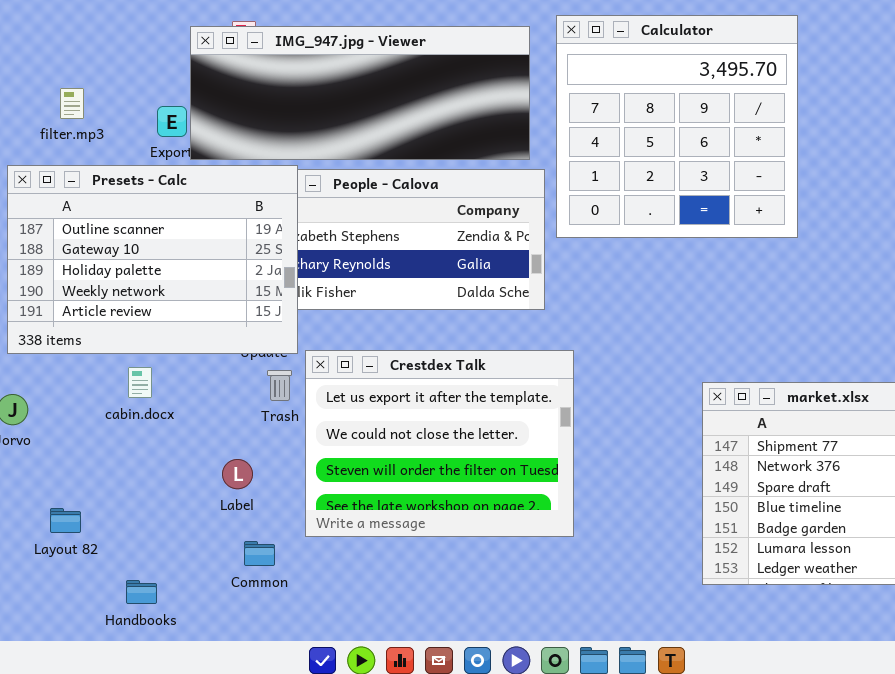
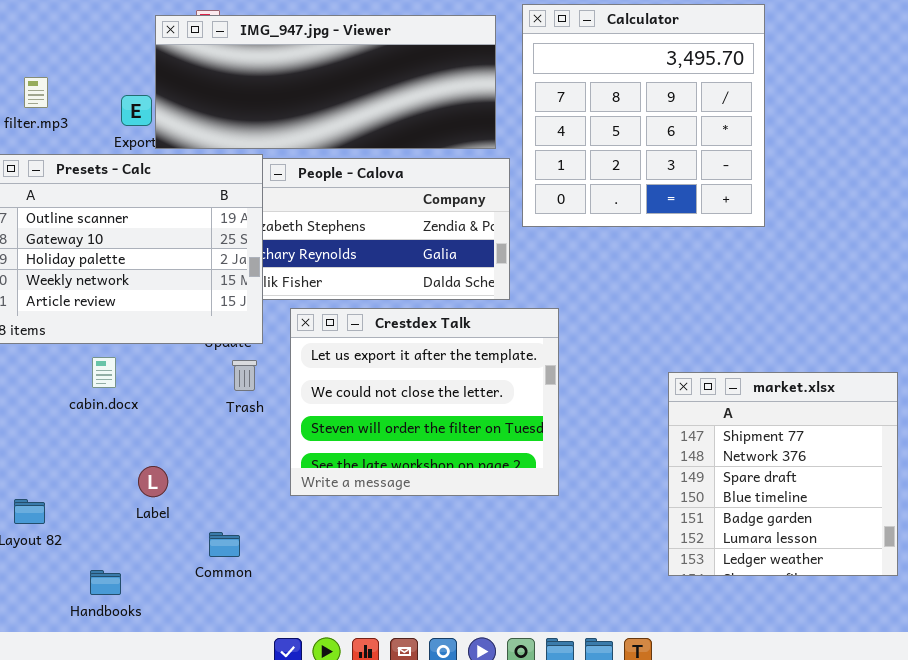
Crestdex Talk: [305,350,574,537] -> [290,308,559,496], moved
Label: [222,459,253,489] -> [138,466,168,497], moved

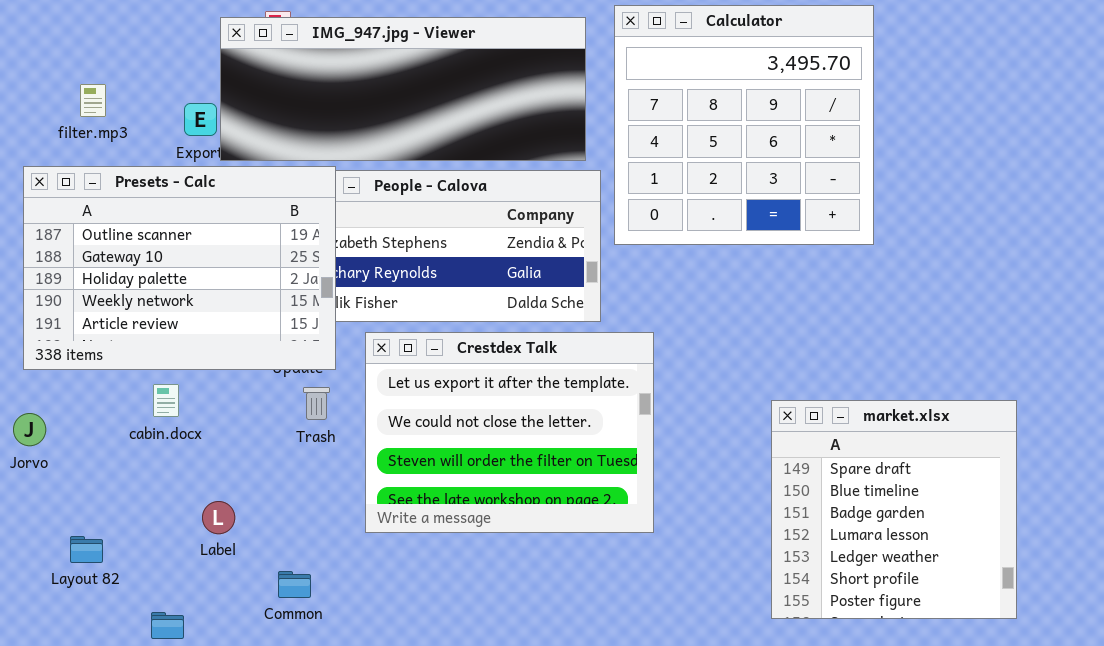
market.xlsx: [668,372,898,576] -> [771,400,1017,619], scrolled down 2 rows

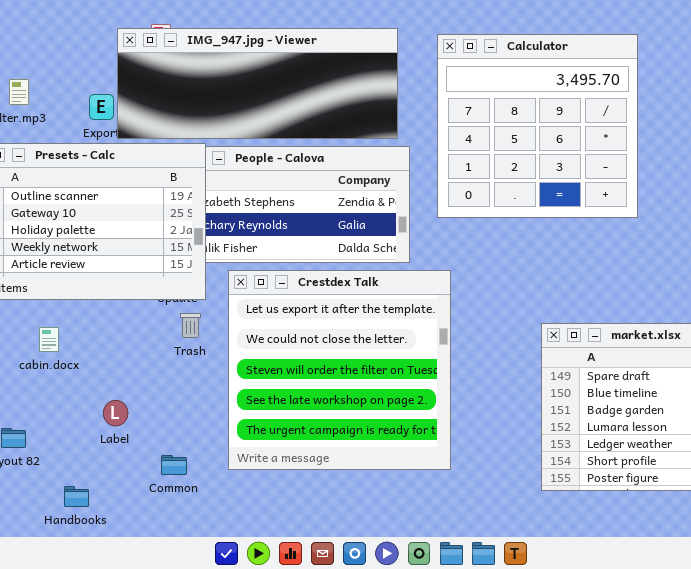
Calculator: [614,5,874,245] -> [437,34,638,218], moved
Crestdex Talk: [365,332,654,533] -> [228,270,451,470], resized
cabin.docx: [153,384,179,417] -> [39,327,59,352], moved

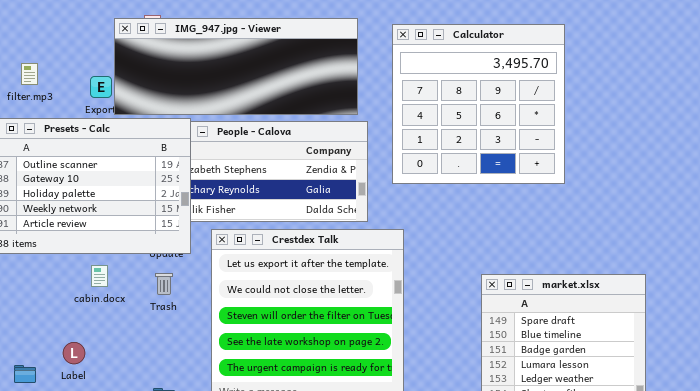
Trash: [180,313,201,338] -> [155,273,173,295], moved
cabin.docx: [39,327,59,352] -> [91,265,108,287], moved
Label: [103,400,128,426] -> [63,342,85,364], moved

